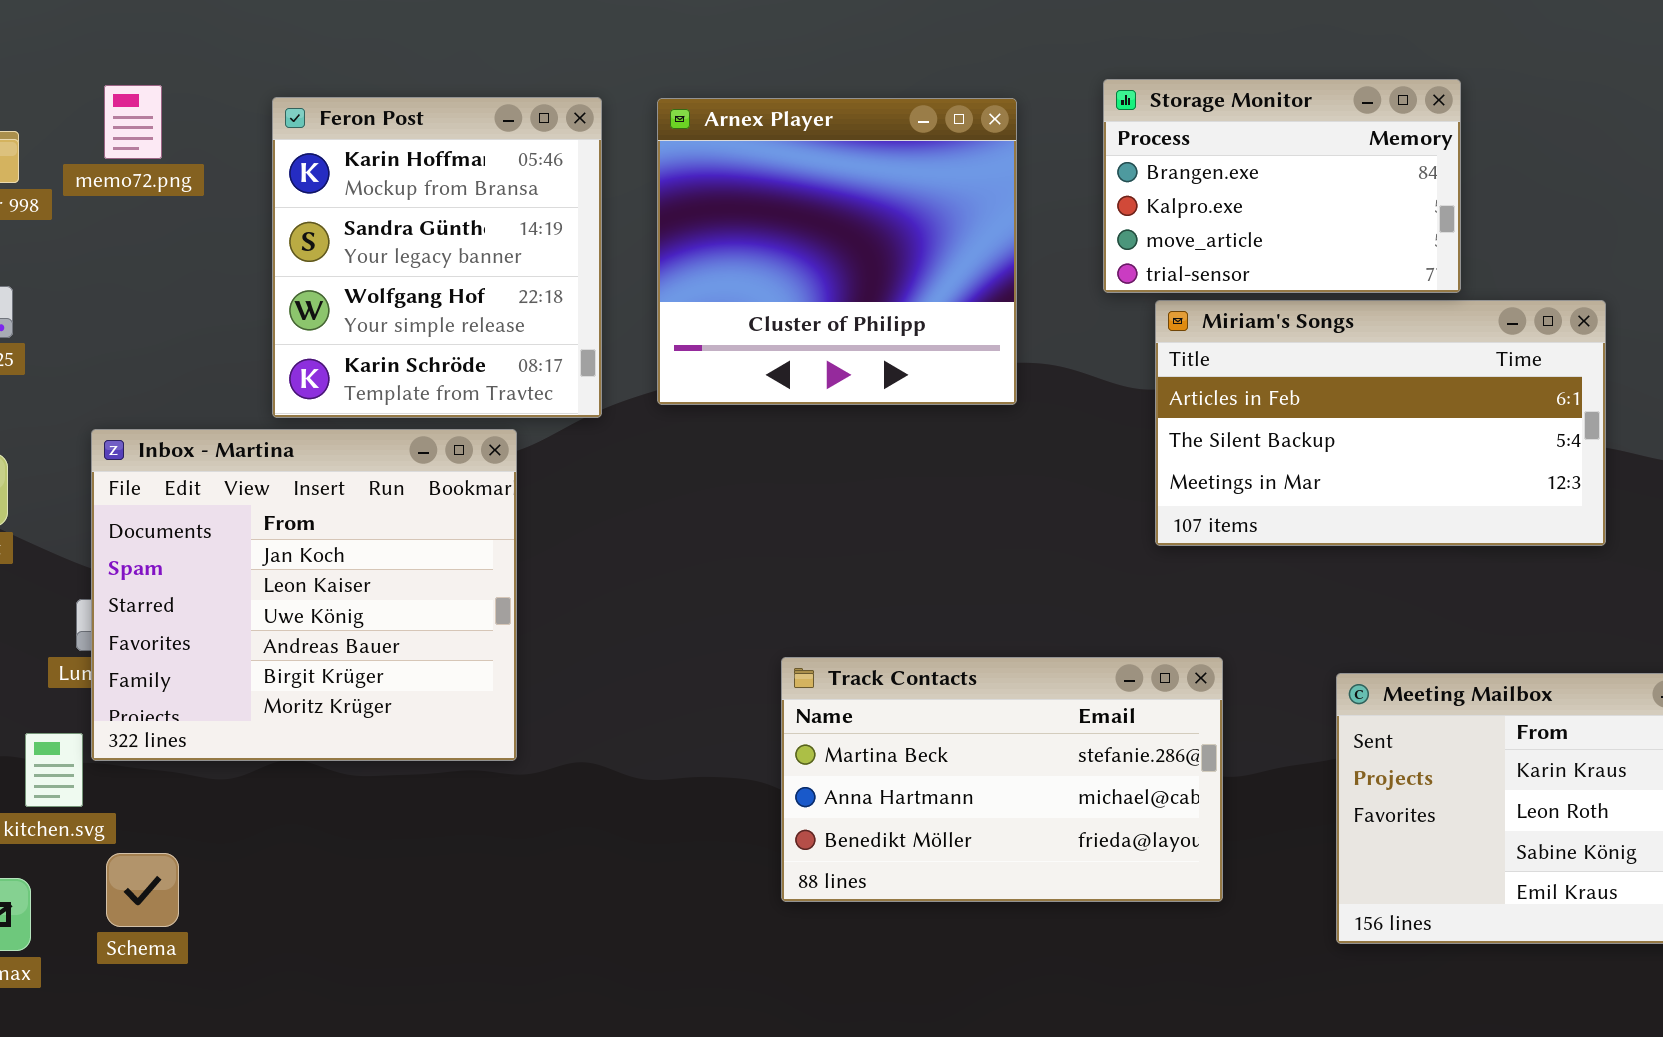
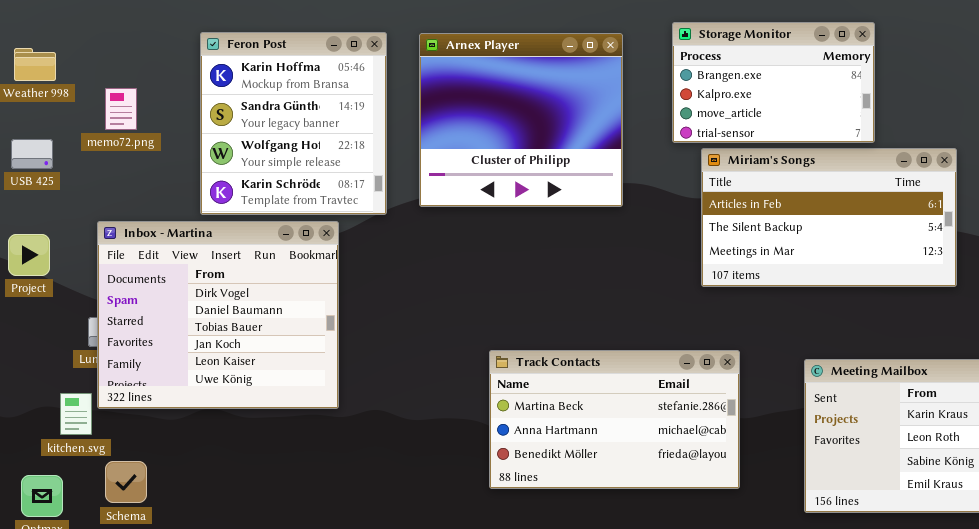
memo72.png: [104,85,162,159] -> [105,88,137,130], moved
Inbox - Martina: [91,429,517,761] -> [97,221,339,409], scrolled up 3 rows

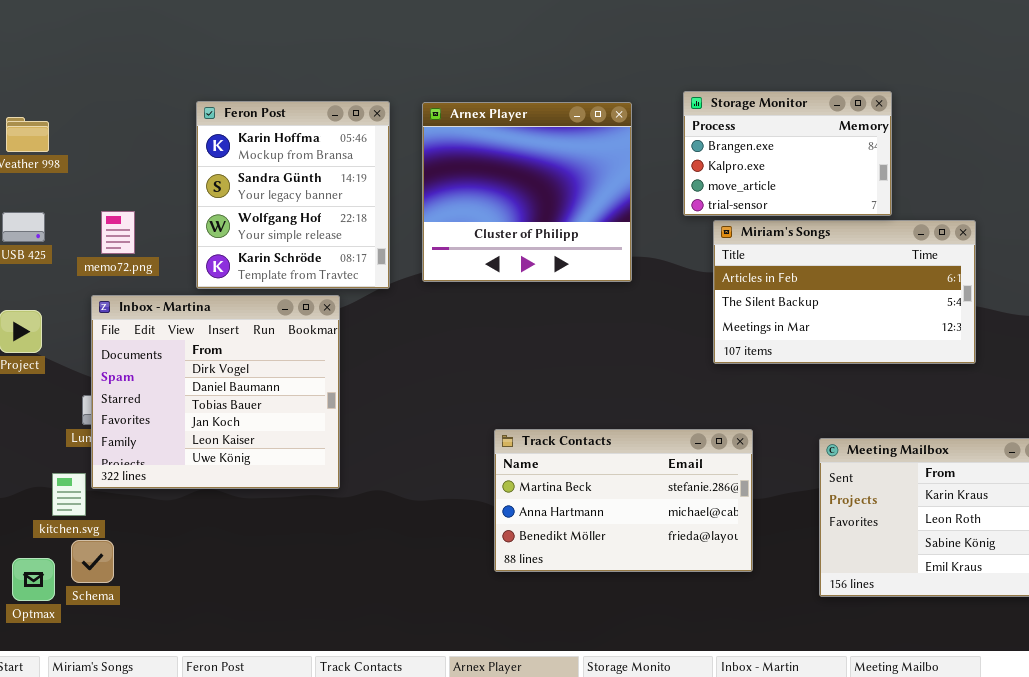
memo72.png: [105,88,137,130] -> [101,211,135,254], moved
Schema: [105,461,147,503] -> [71,540,114,583], moved

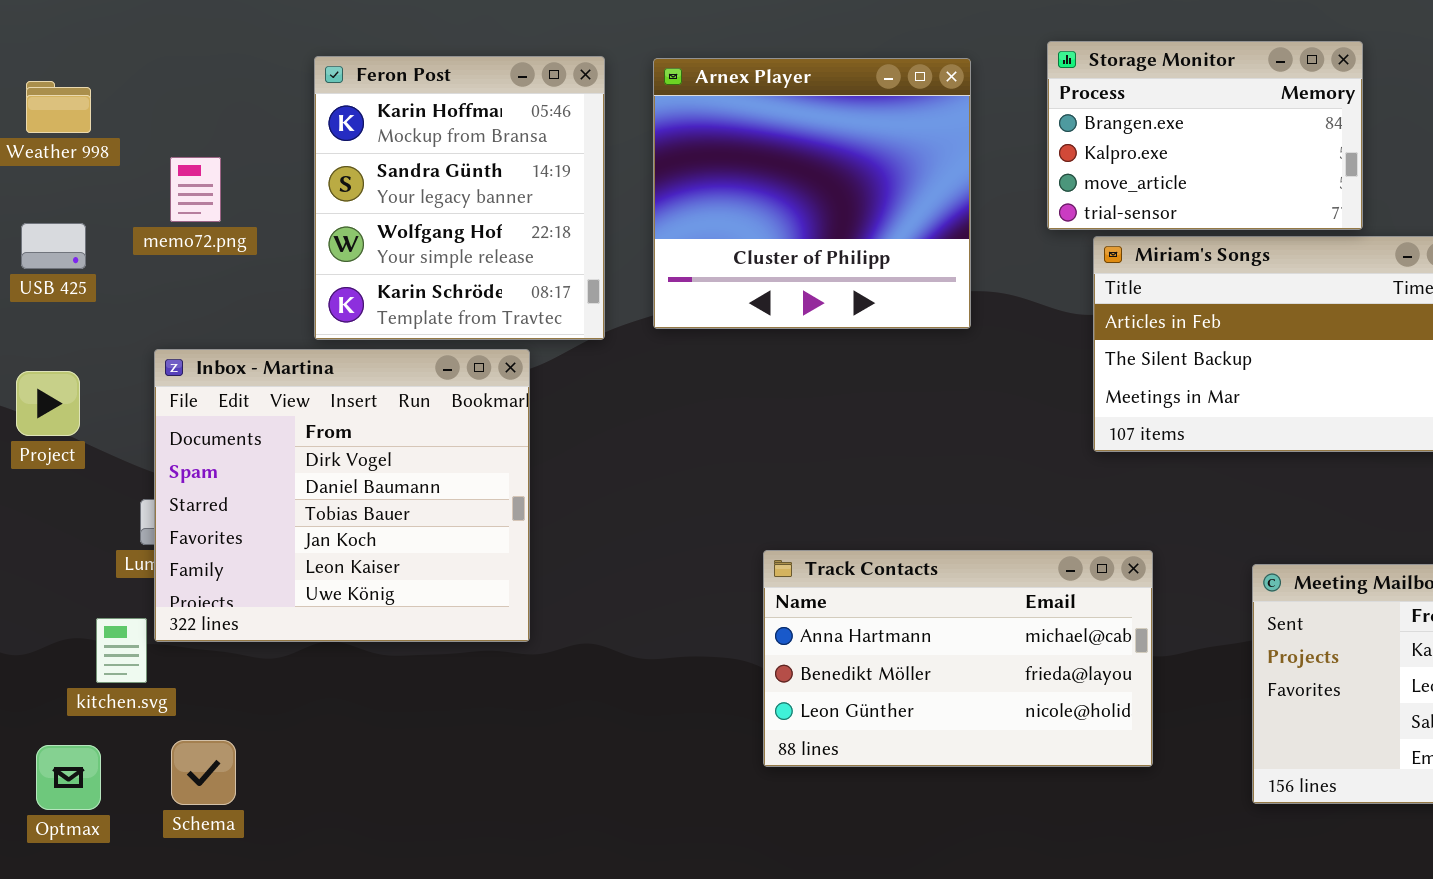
memo72.png: [101,211,135,254] -> [170,157,221,222], moved
Track Contacts: [494,429,753,572] -> [763,550,1153,767], scrolled down 1 row
Schema: [71,540,114,583] -> [171,740,236,805], moved

